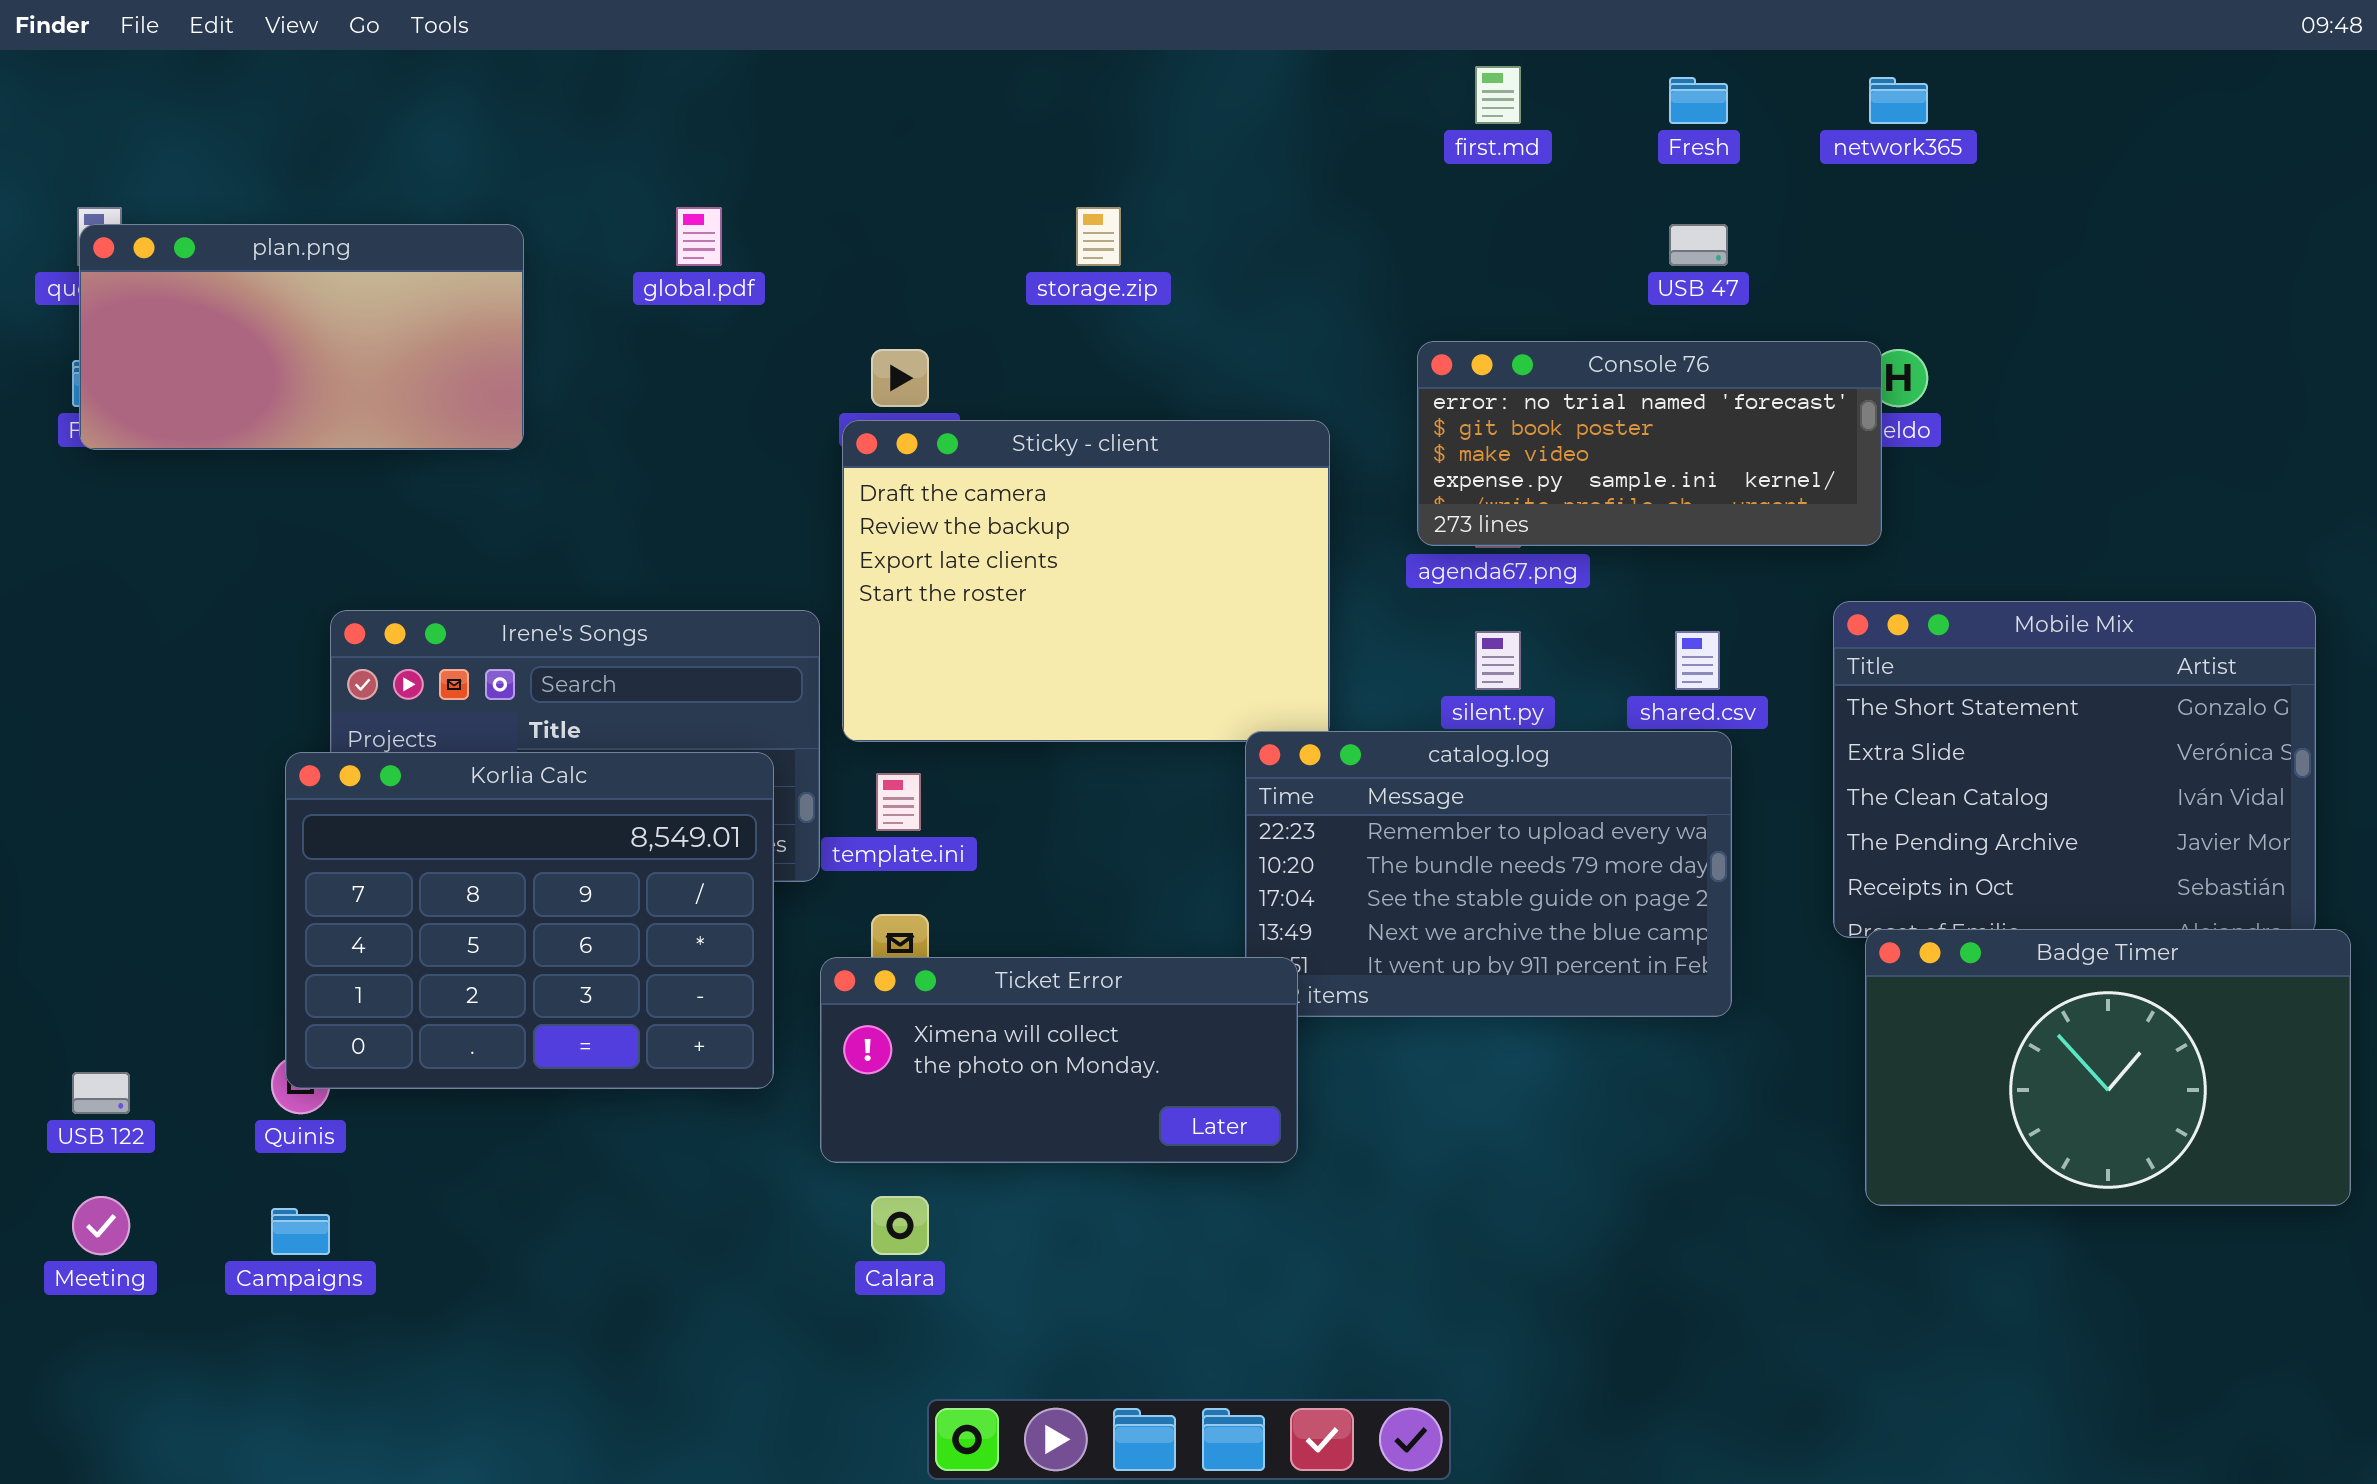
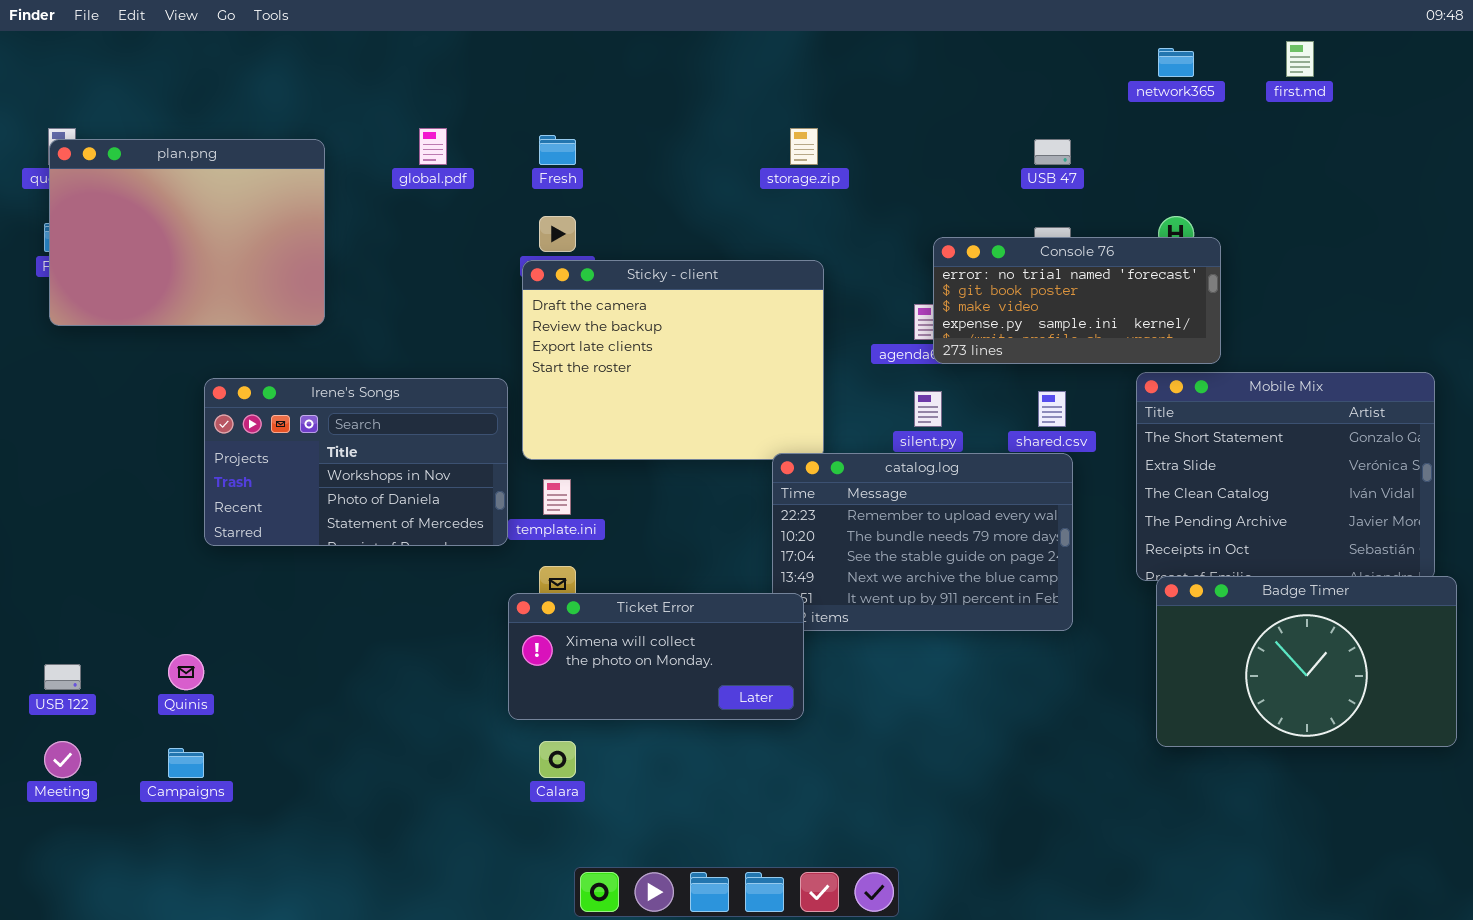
first.md: [1475,66,1521,124] -> [1286,41,1314,77], moved
Fresh: [1669,77,1728,124] -> [539,135,576,165], moved
storage.zip: [1076,207,1121,266] -> [790,128,818,165], moved
plan.png: [79,224,524,450] -> [49,139,325,326], resized
Console 76: [1417,341,1882,546] -> [933,237,1221,364], moved
Korlia Calc: [285,752,774,1089] -> none, closed

